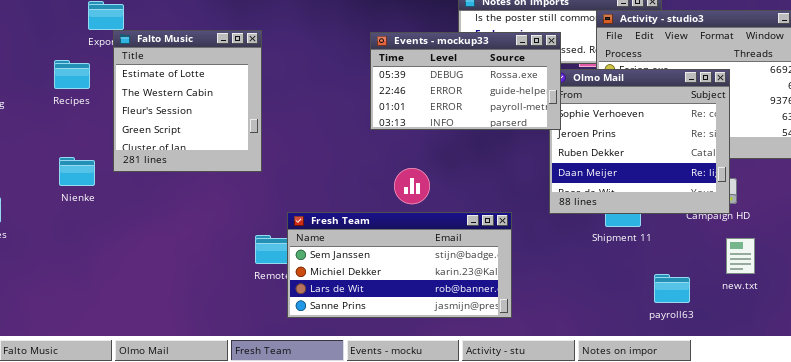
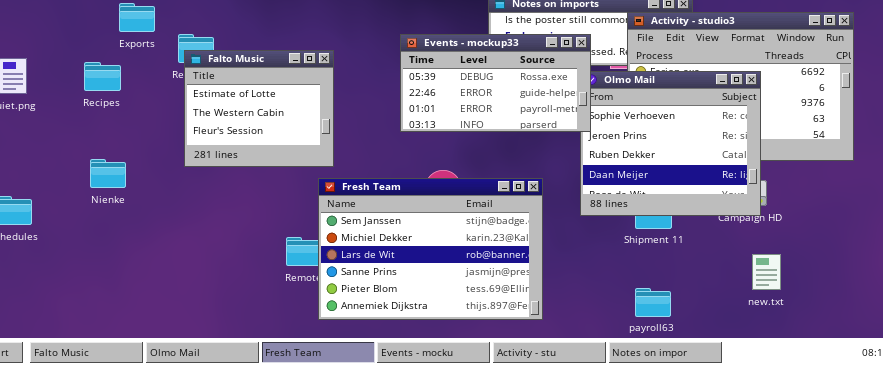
Falto Music: [113,30,262,172] -> [184,50,334,167], moved, resized
Fresh Team: [287,212,512,318] -> [318,178,543,320], resized
new.txt: [726,238,755,274] -> [752,254,781,290], moved
payroll63: [654,274,690,303] -> [635,288,671,317], moved

